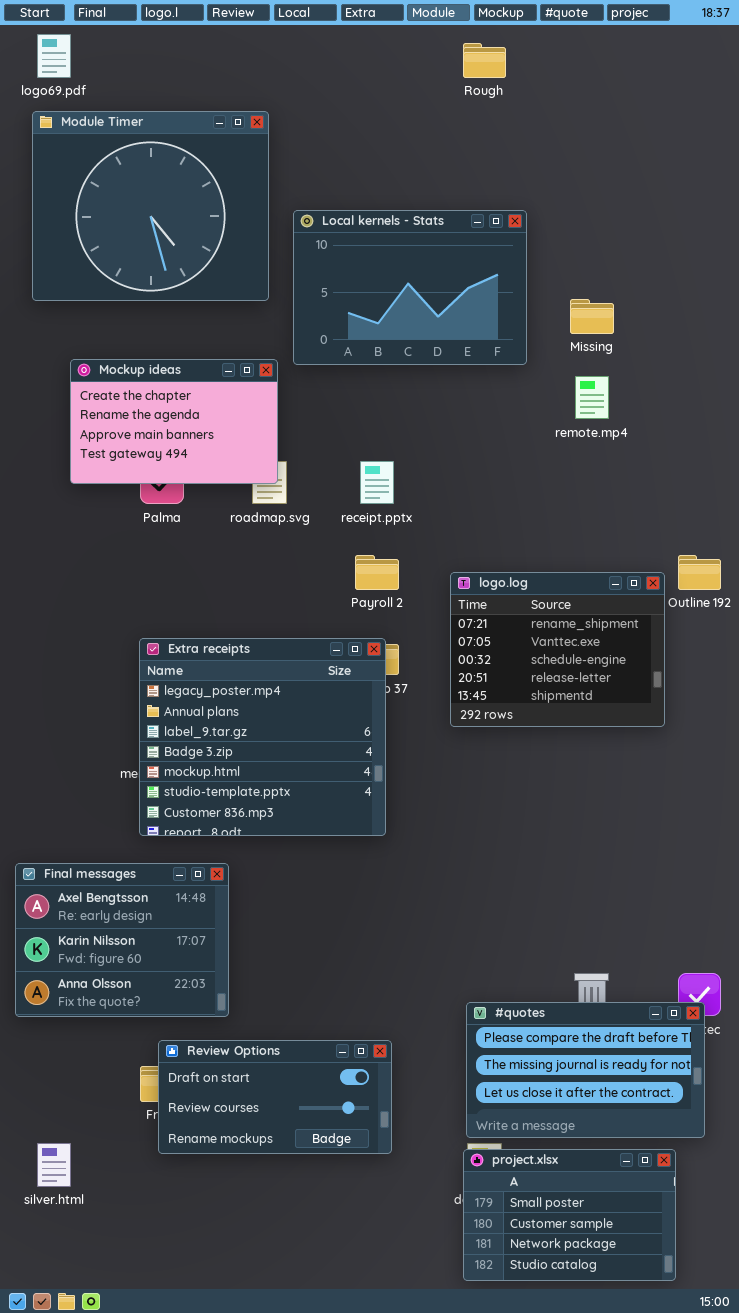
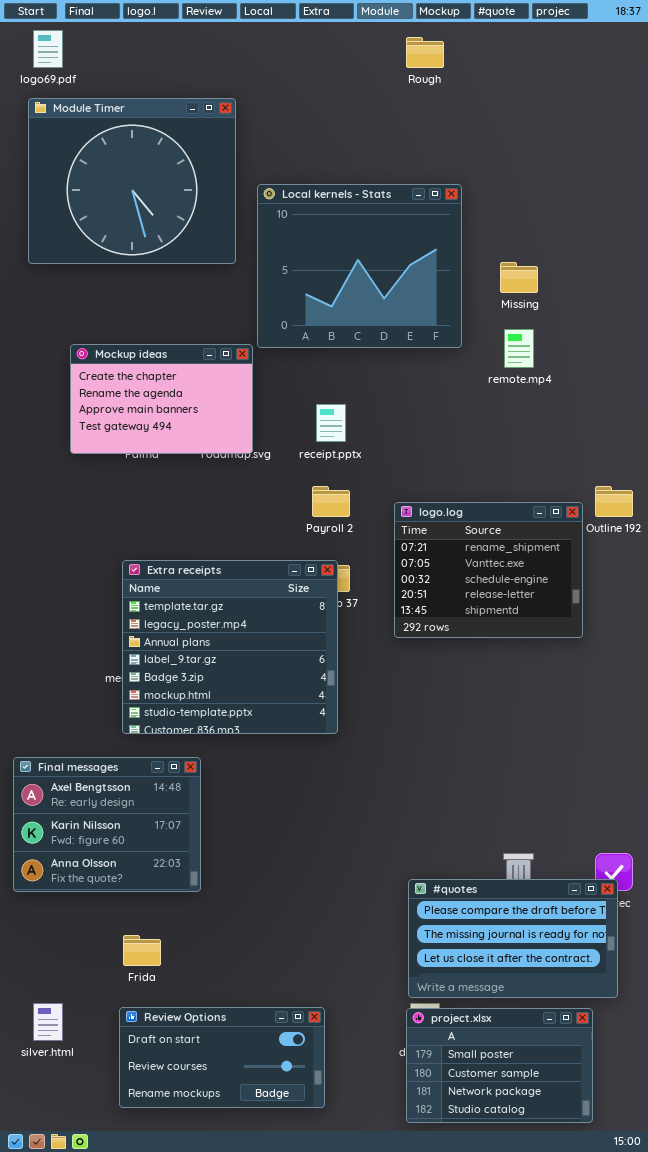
Local kernels - Stats: [293,210,527,365] -> [257,184,462,348], resized
Mockup ideas: [70,359,278,484] -> [70,344,253,454], moved
Extra receipts: [139,638,386,836] -> [122,560,338,734], scrolled up 1 row
Review Options: [158,1040,392,1154] -> [119,1007,325,1108], moved

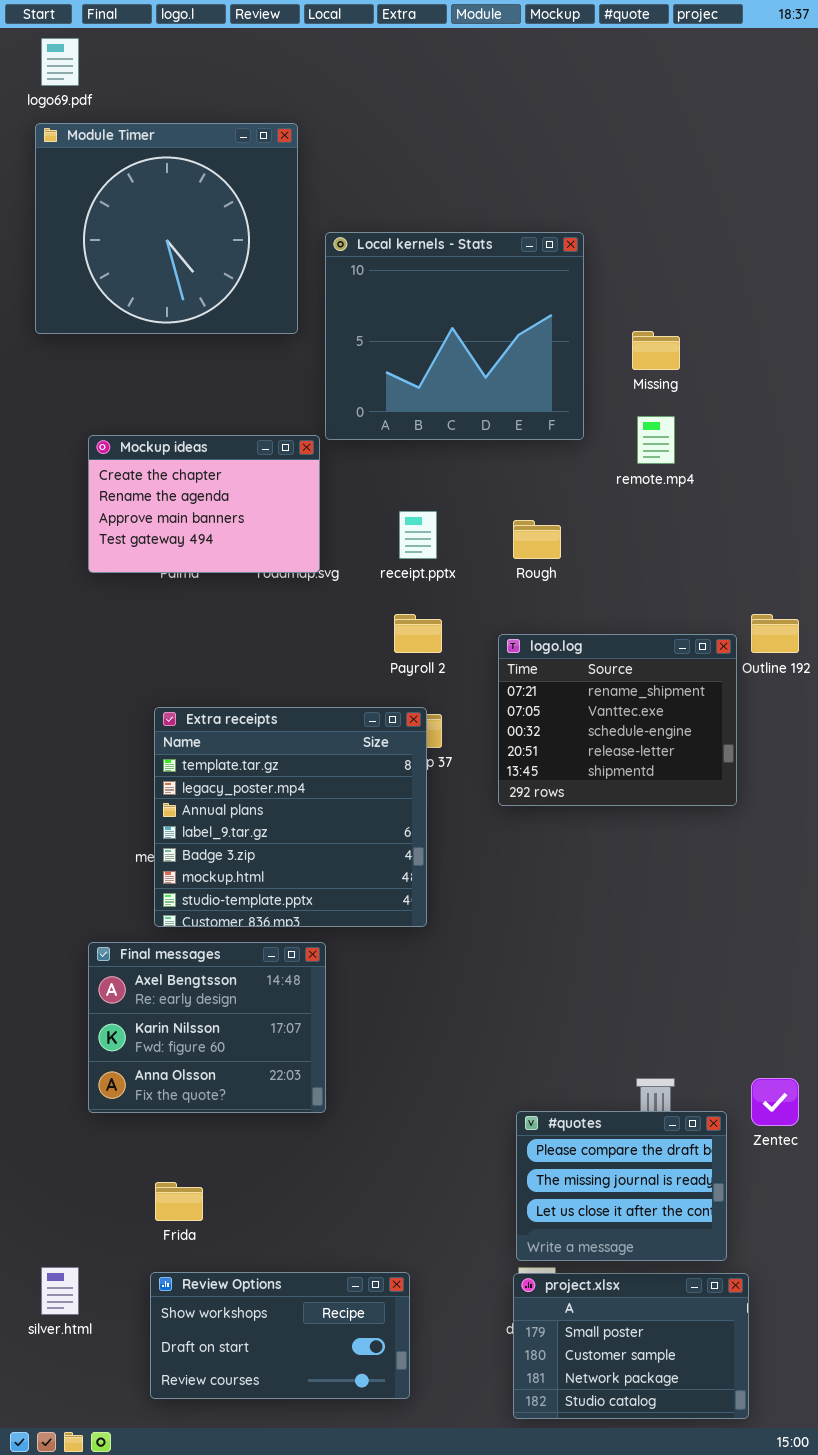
Rough: [406,37,444,68] -> [513,520,561,559], moved
Final messages: [13,757,201,892] -> [88,942,326,1113], moved
#quotes: [408,879,618,998] -> [516,1111,727,1261], resized
Review Options: [119,1007,325,1108] -> [150,1272,410,1399], scrolled up 1 row

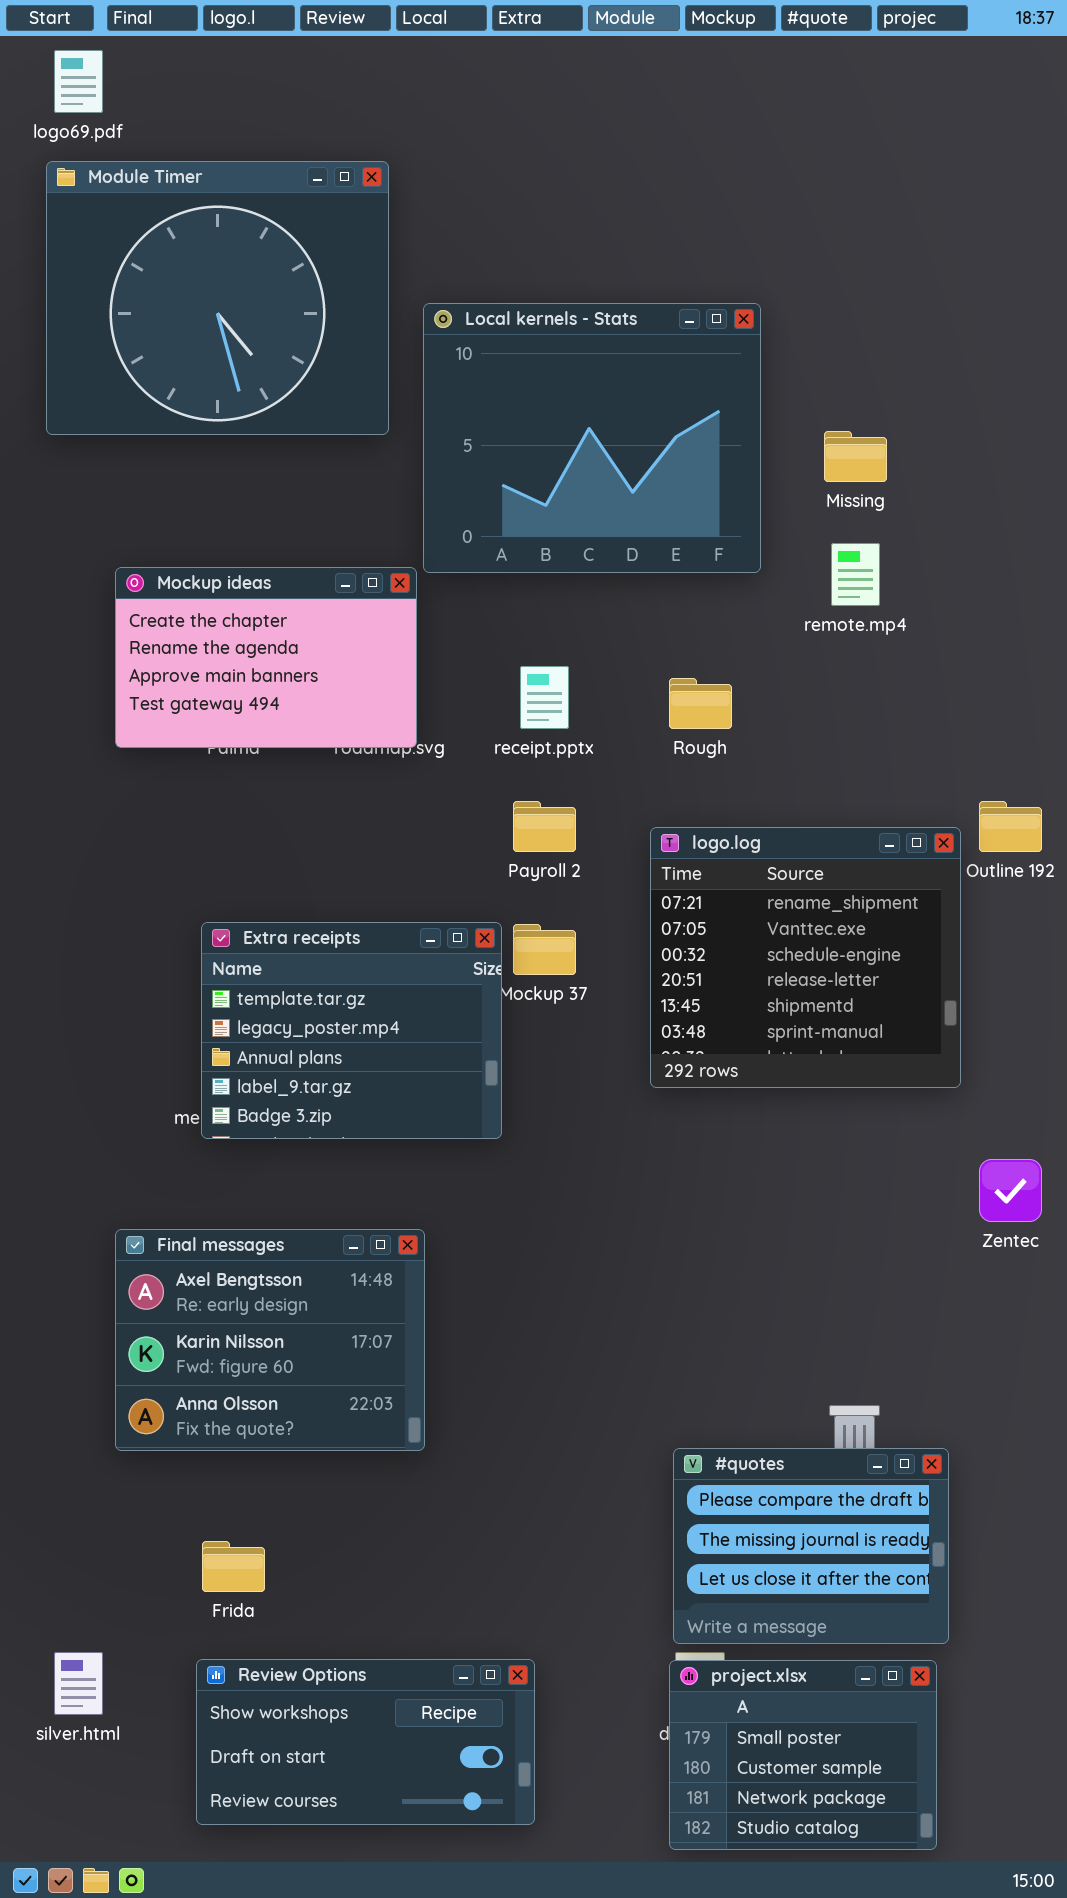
logo.log: [498,634,737,806] -> [650,827,961,1088], resized
Extra receipts: [154,707,427,927] -> [201,922,502,1139], resized
Zentec: [751,1078,799,1126] -> [979,1159,1042,1222], moved
project.xlsx: [513,1273,749,1419] -> [669,1660,937,1850], resized

